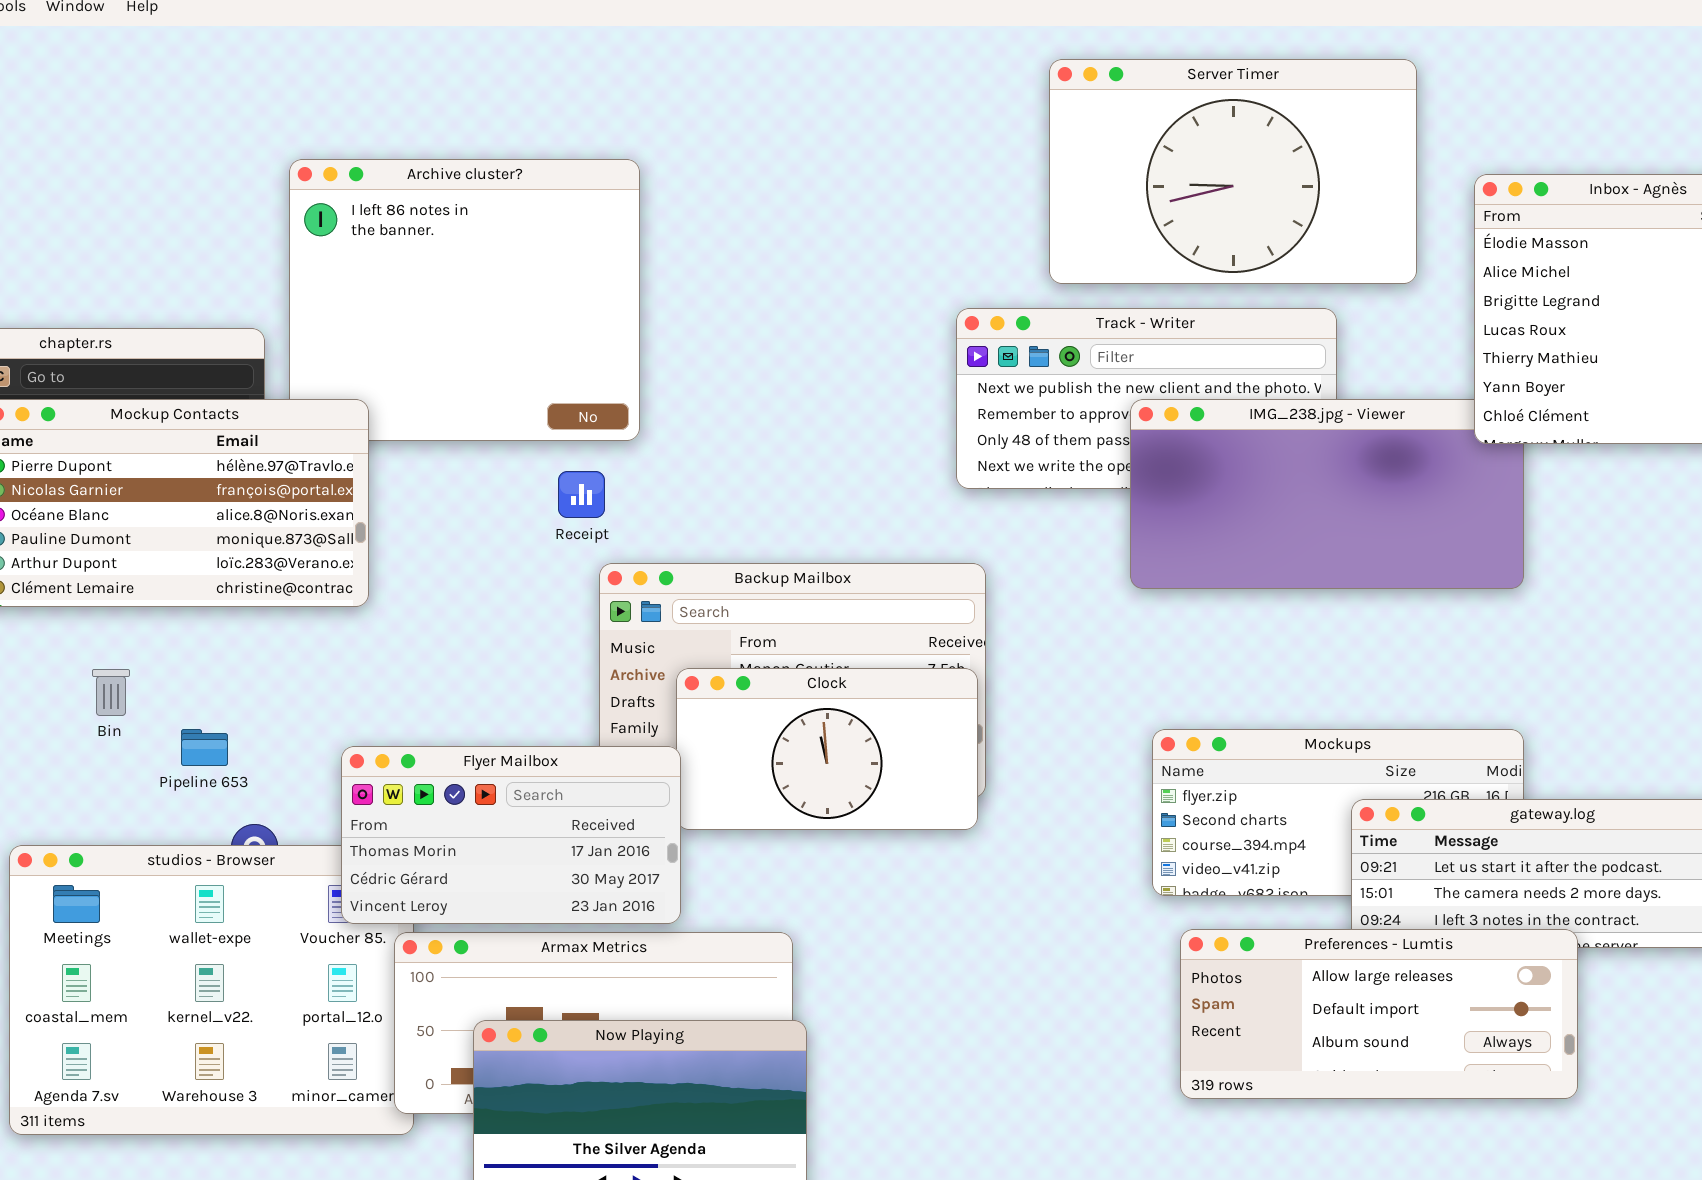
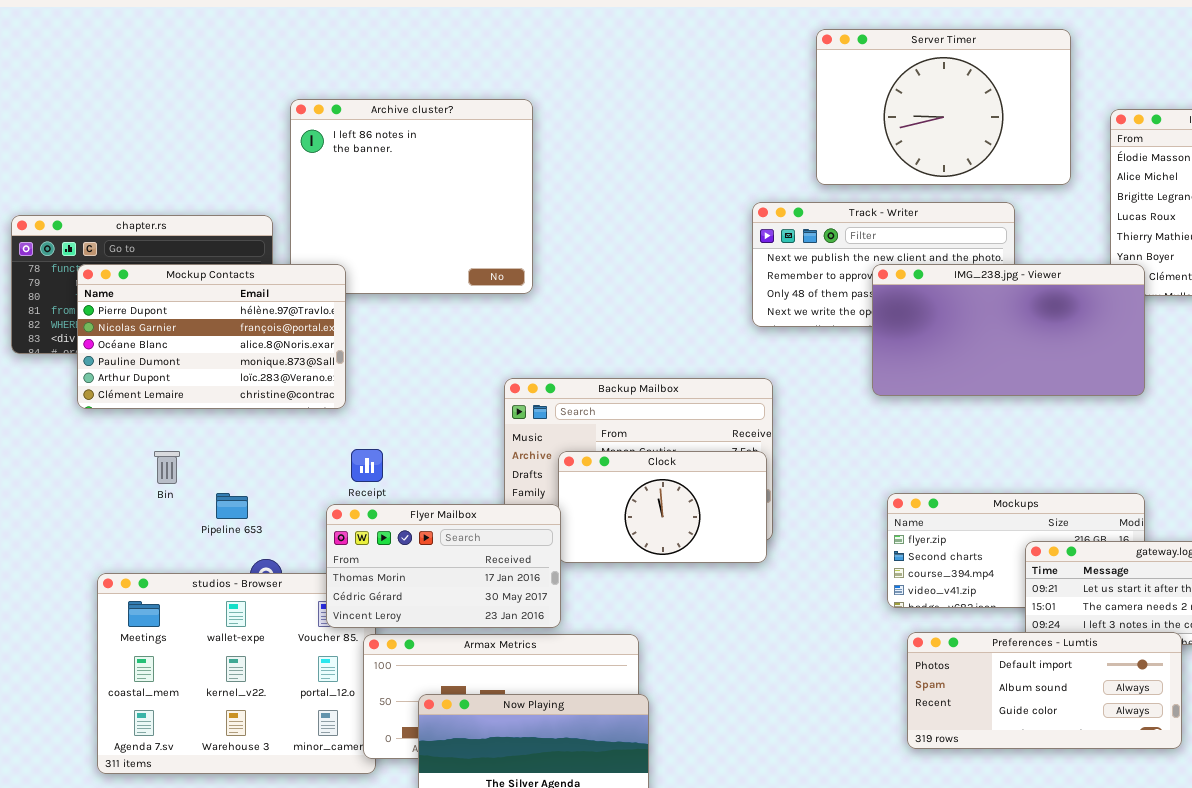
IMG_238.jpg - Viewer: [1130,399,1524,589] -> [872,264,1145,396], raised
Receipt: [558,471,605,518] -> [351,449,383,482], moved
Preferences - Lumtis: [1180,929,1578,1099] -> [907,632,1182,749], scrolled down 1 row

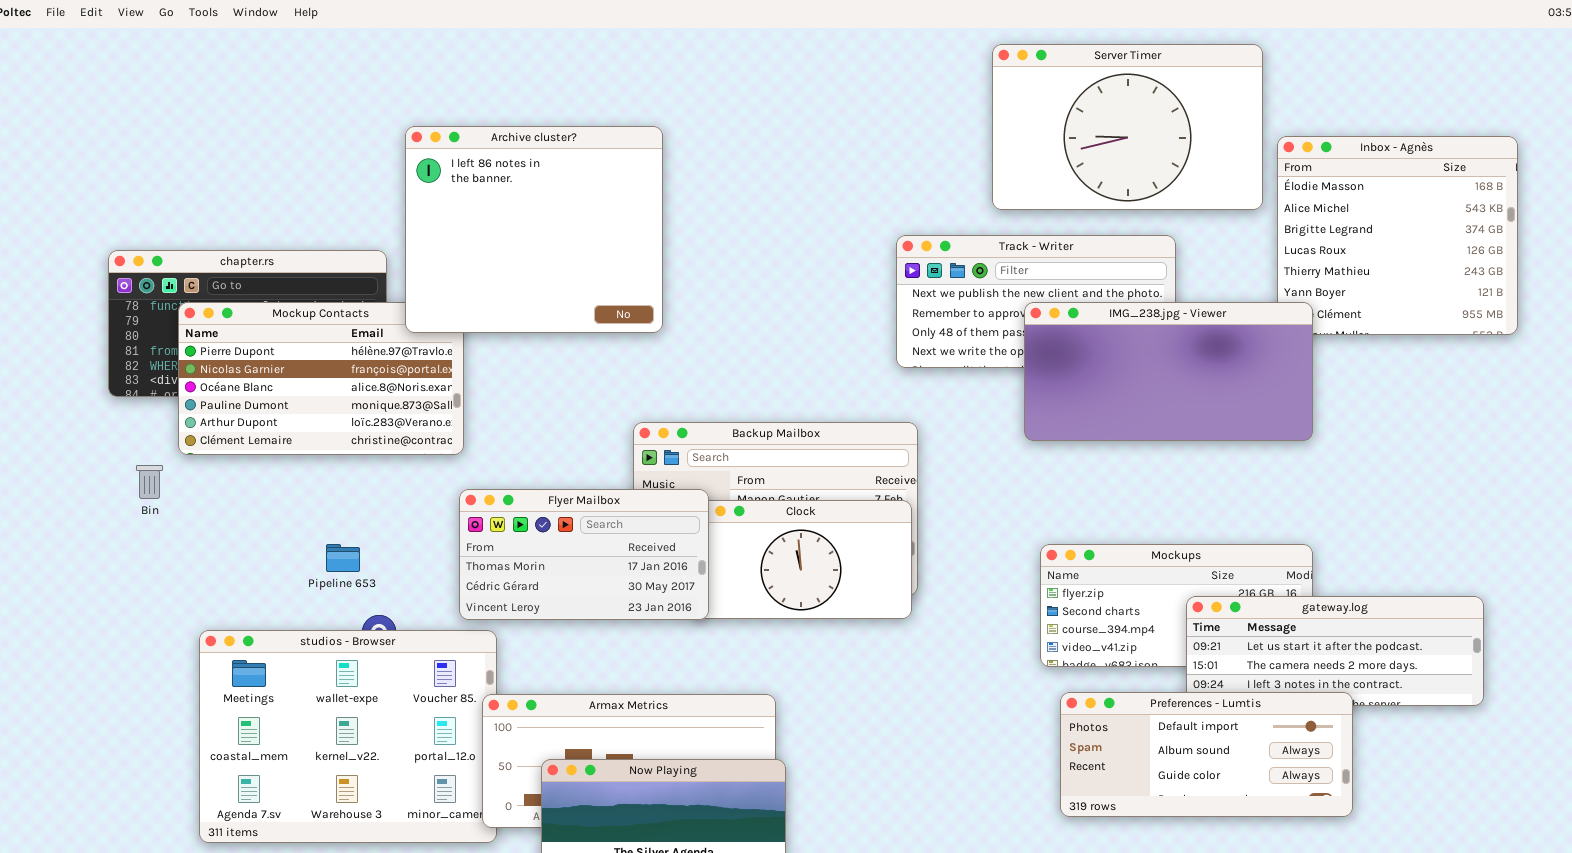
Server Timer: [816,29,1071,185] -> [992,44,1263,210], moved
Archive cluster?: [290,99,533,294] -> [405,126,663,333], raised
Bin: [154,451,180,484] -> [136,465,163,499], moved
Flyer Mailbox: [326,504,561,628] -> [459,489,709,620], moved

